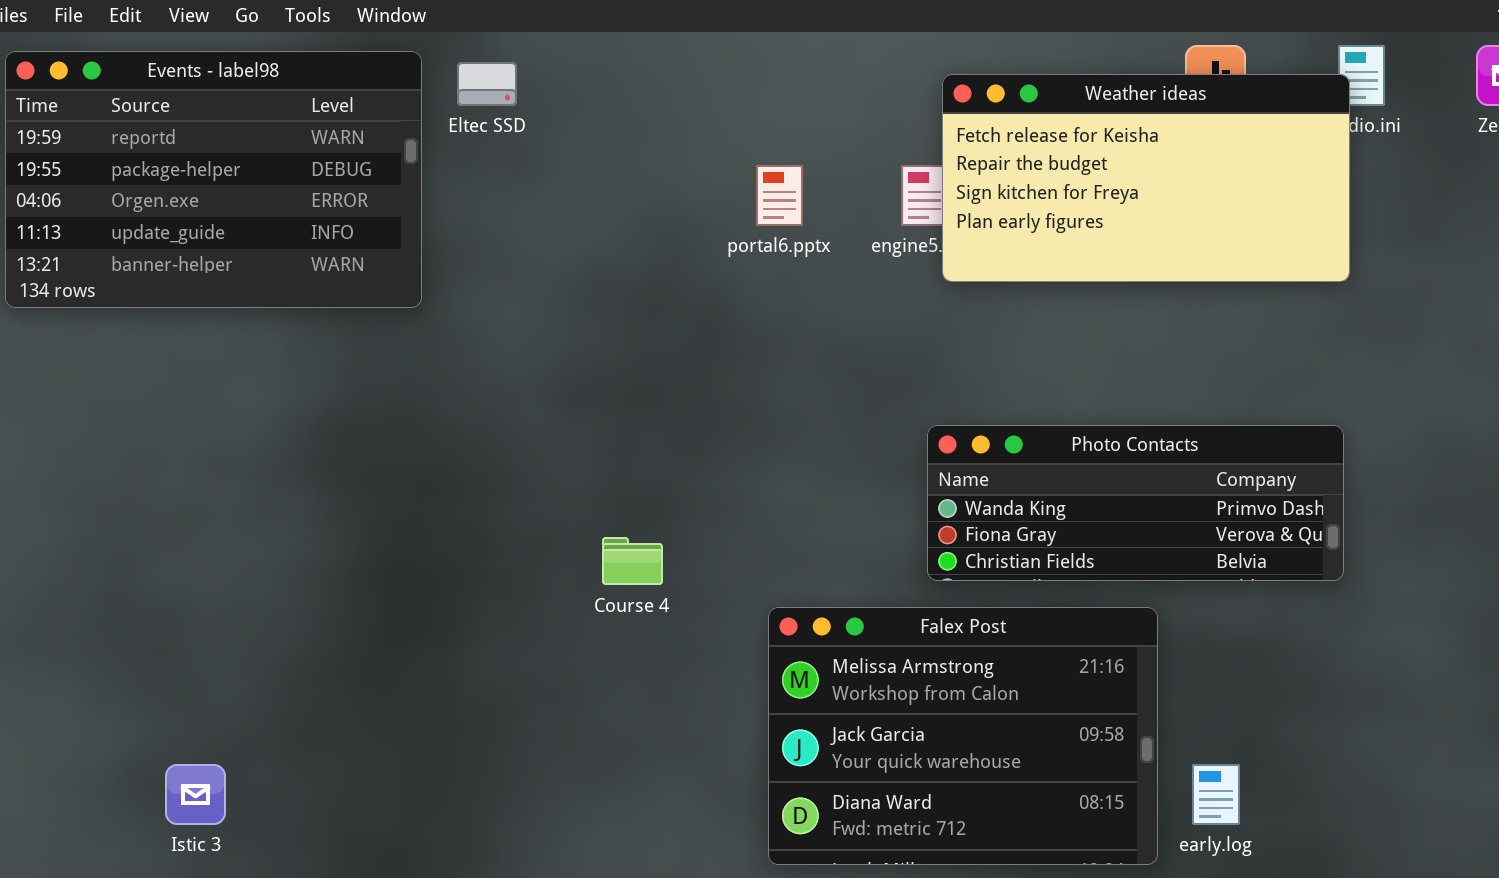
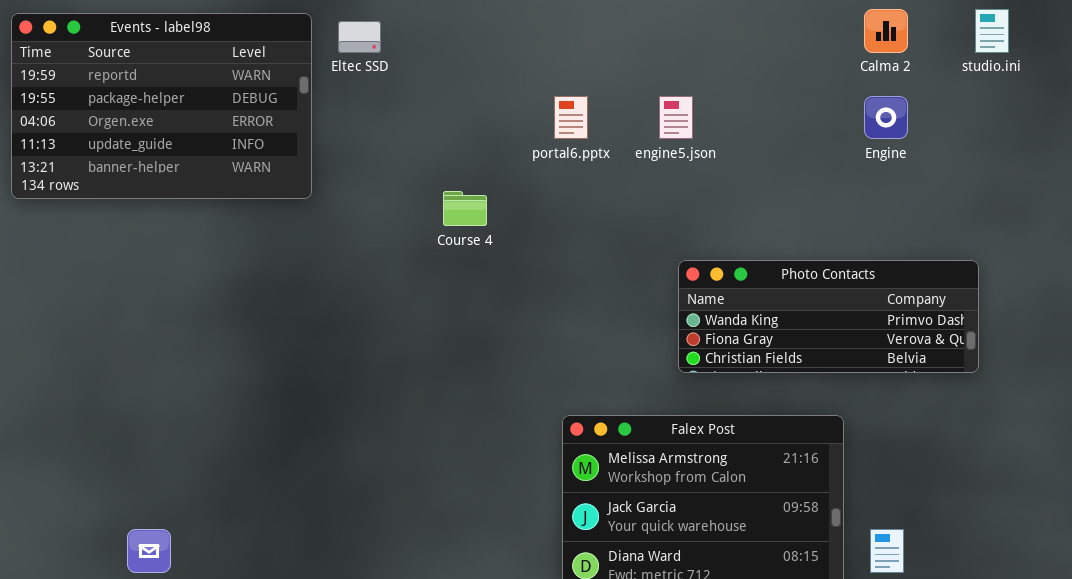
Weather ideas: [942,74,1350,282] -> none, closed
Photo Contacts: [927,425,1344,581] -> [678,260,979,373], moved
Course 4: [602,537,663,585] -> [443,191,487,226], moved

